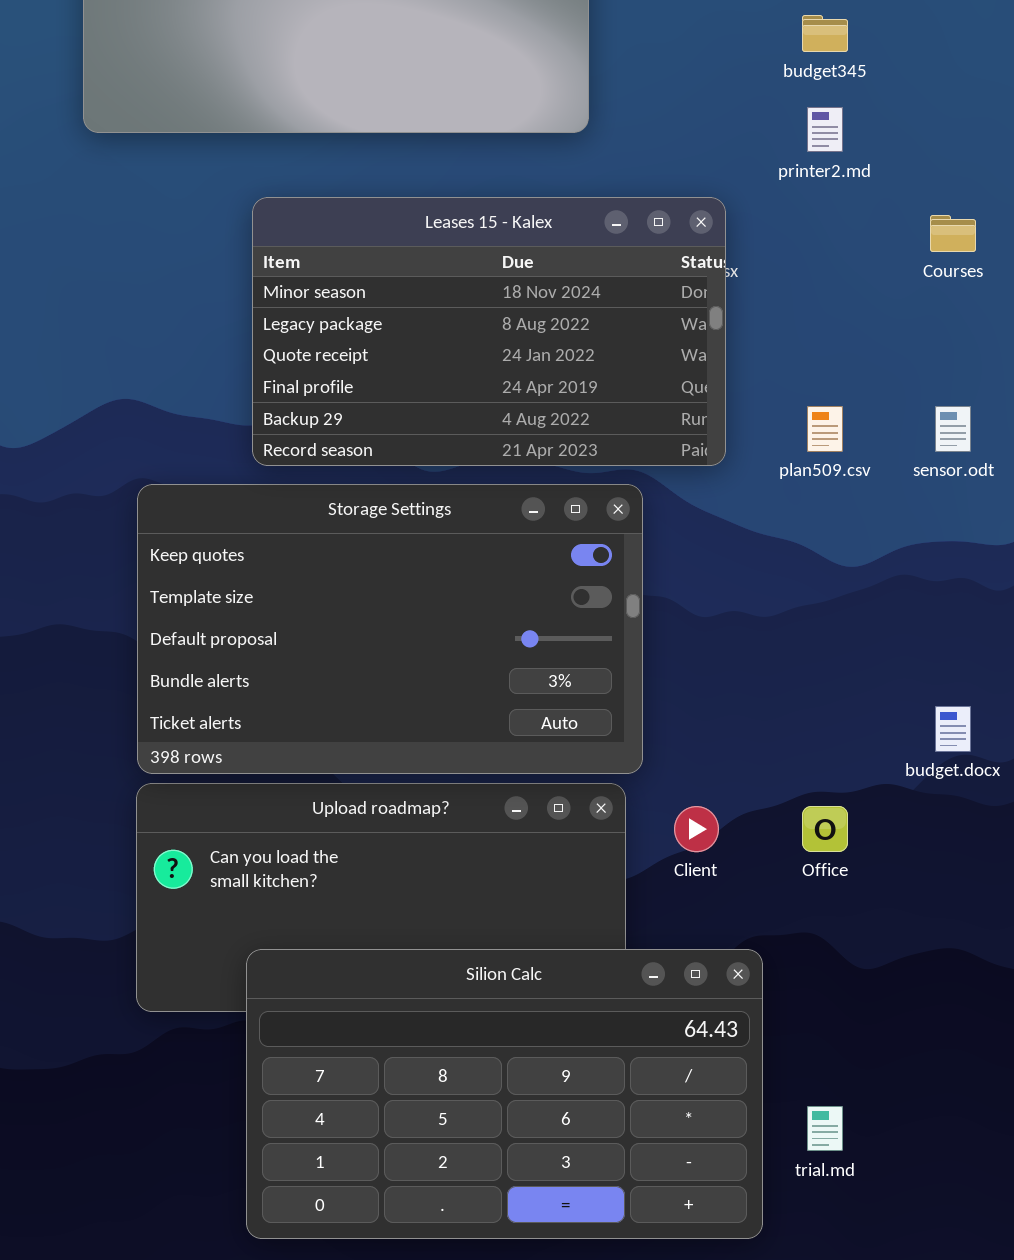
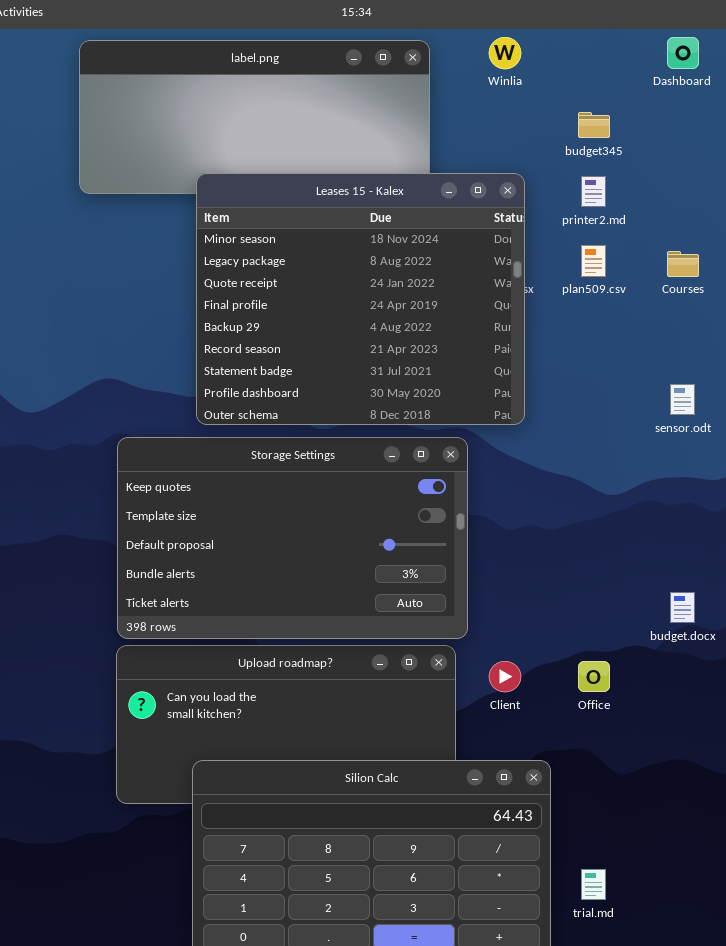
Leases 15 - Kalex: [252,197,726,466] -> [196,173,525,425], resized
plan509.csv: [807,406,843,452] -> [581,245,606,277], moved

